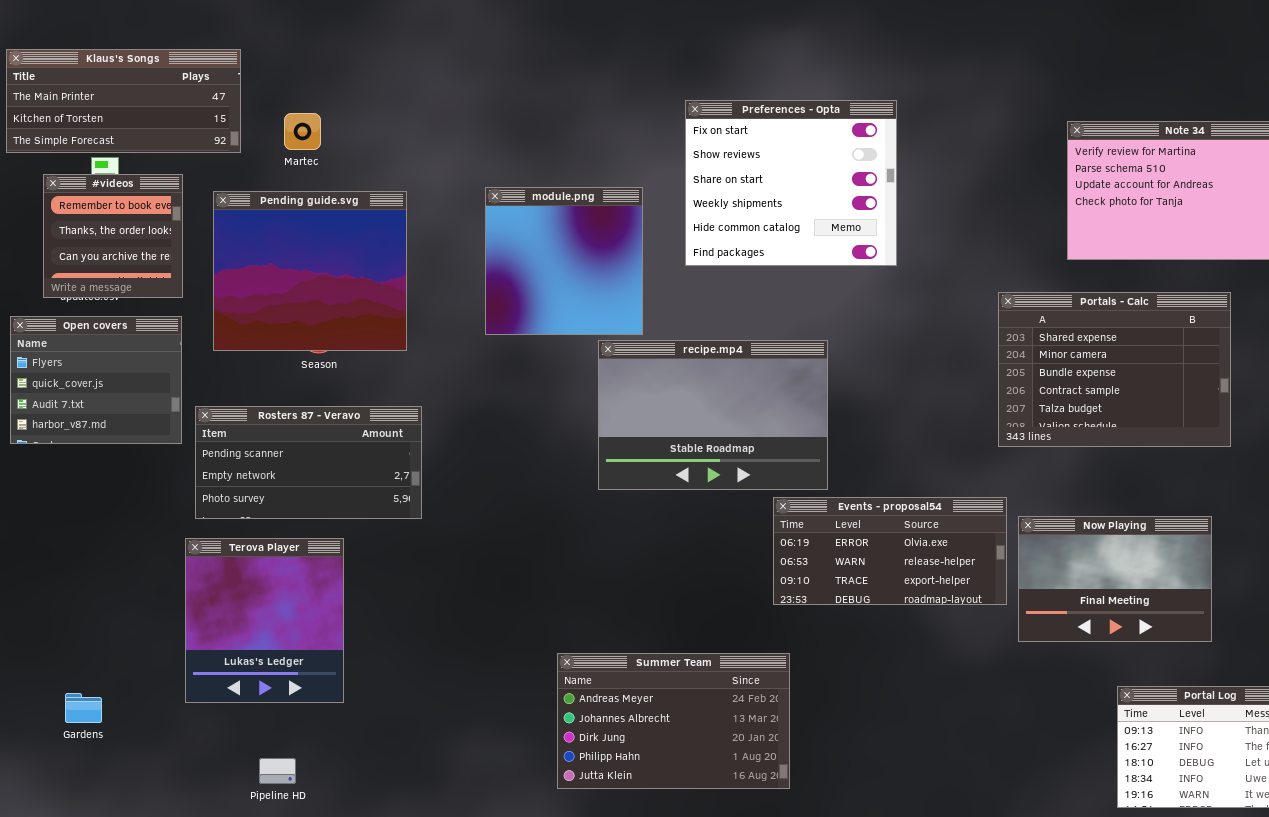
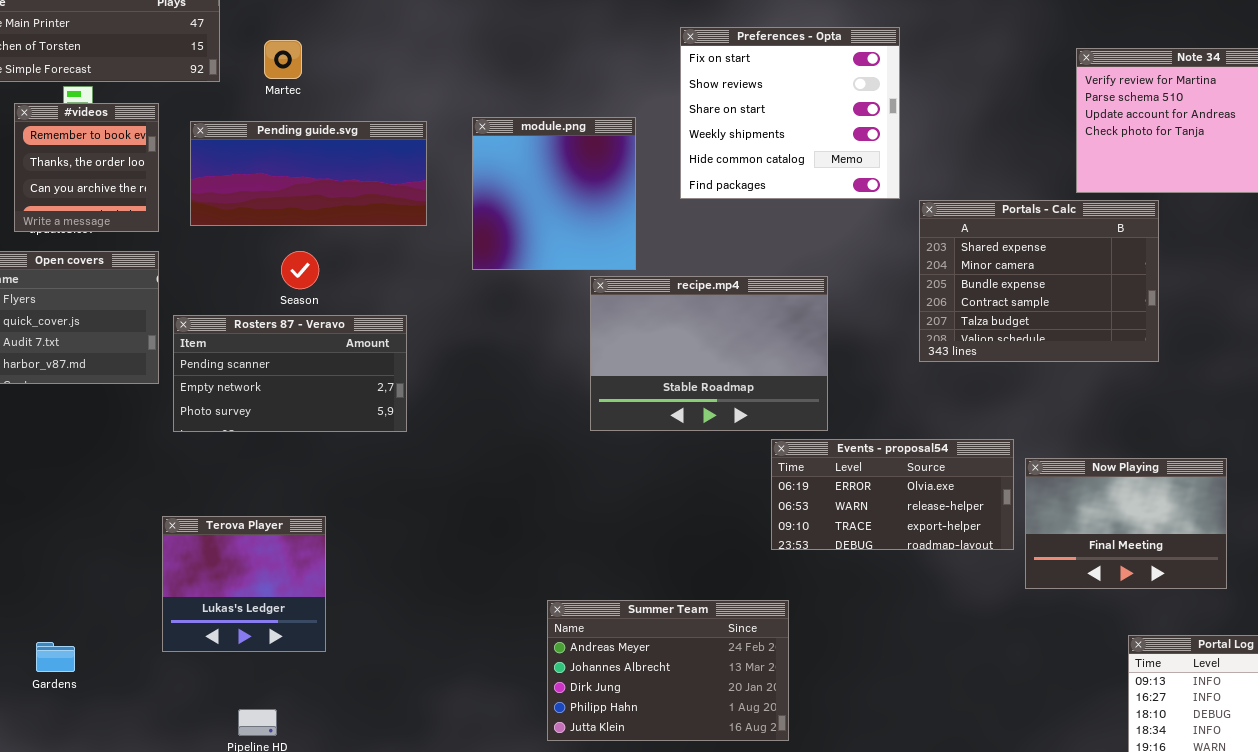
Pending guide.svg: [213,191,407,351] -> [190,121,427,226], resized
Portals - Calc: [998,292,1231,447] -> [919,200,1159,362], moved
Rosters 87 - Veravo: [195,406,422,519] -> [173,315,407,432], moved
Terova Player: [185,538,344,703] -> [162,516,326,652], resized

